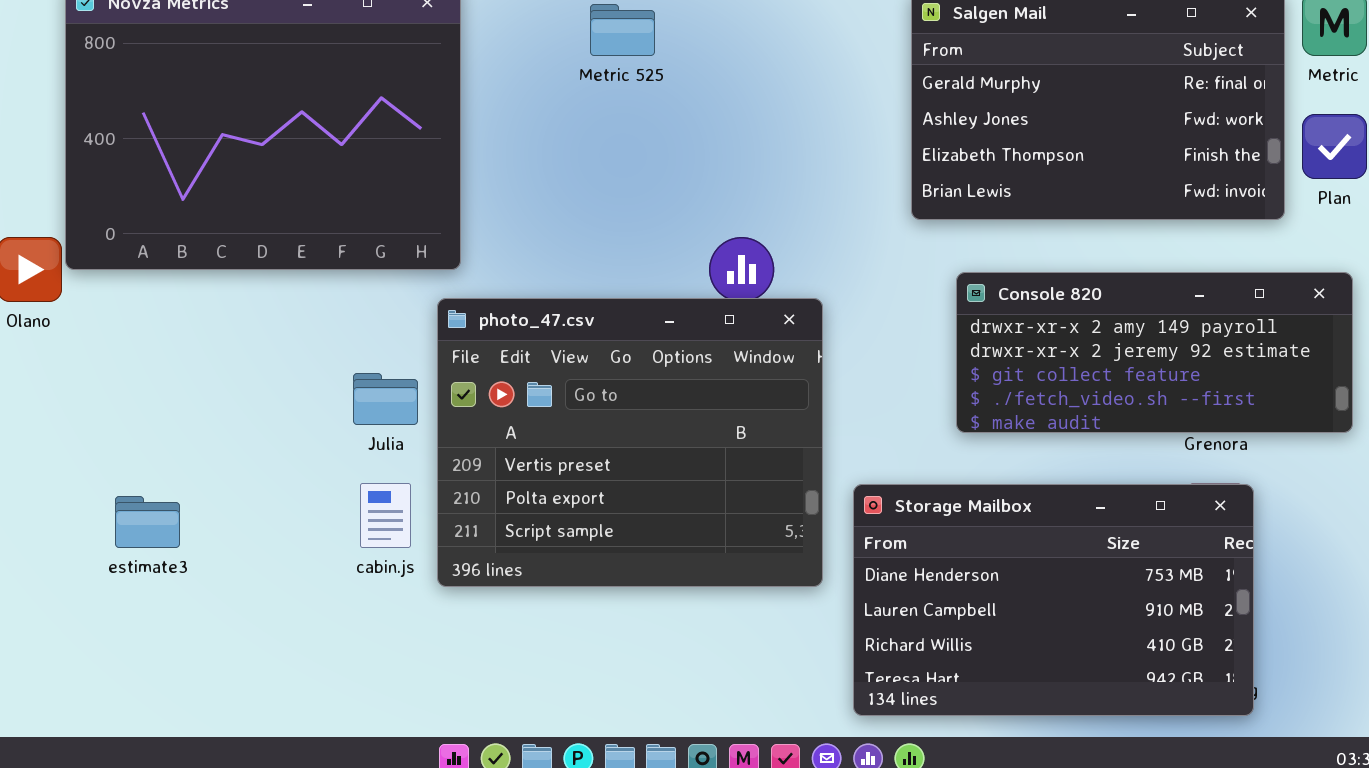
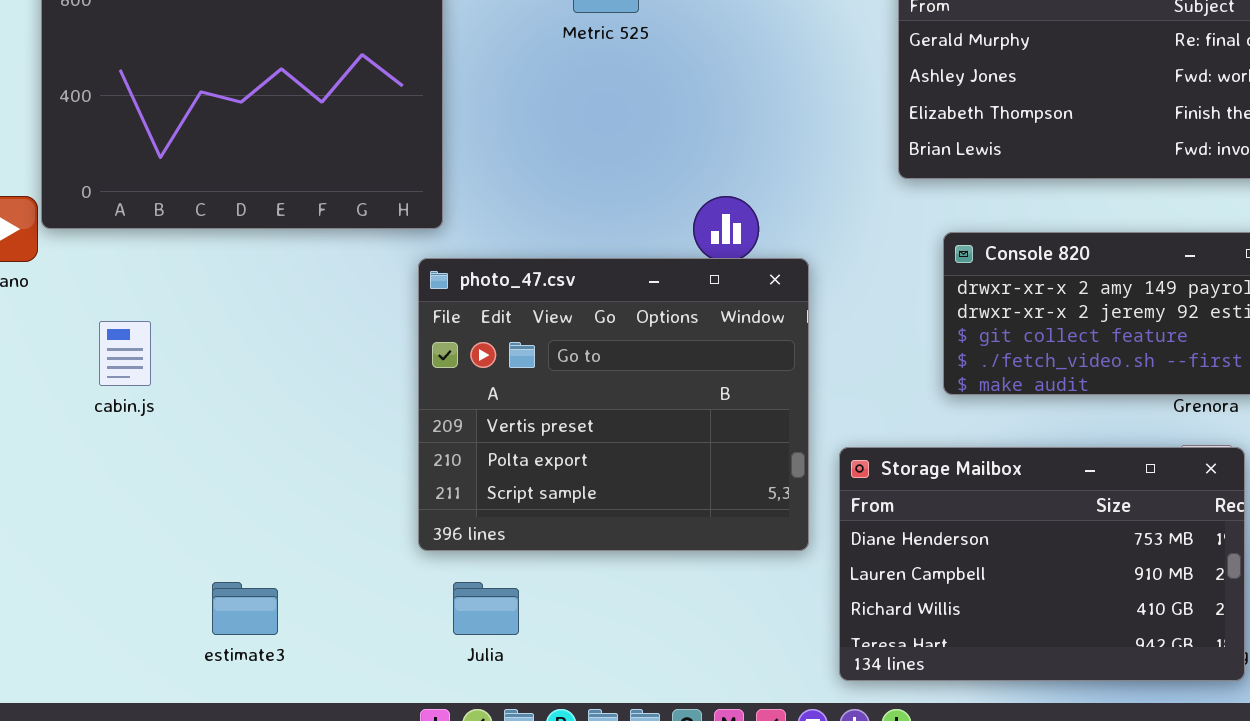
Julia: [353,373,418,425] -> [453,582,519,635], moved
cabin.js: [360,483,411,548] -> [99,321,151,386], moved
estimate3: [115,496,180,548] -> [212,582,278,635], moved

